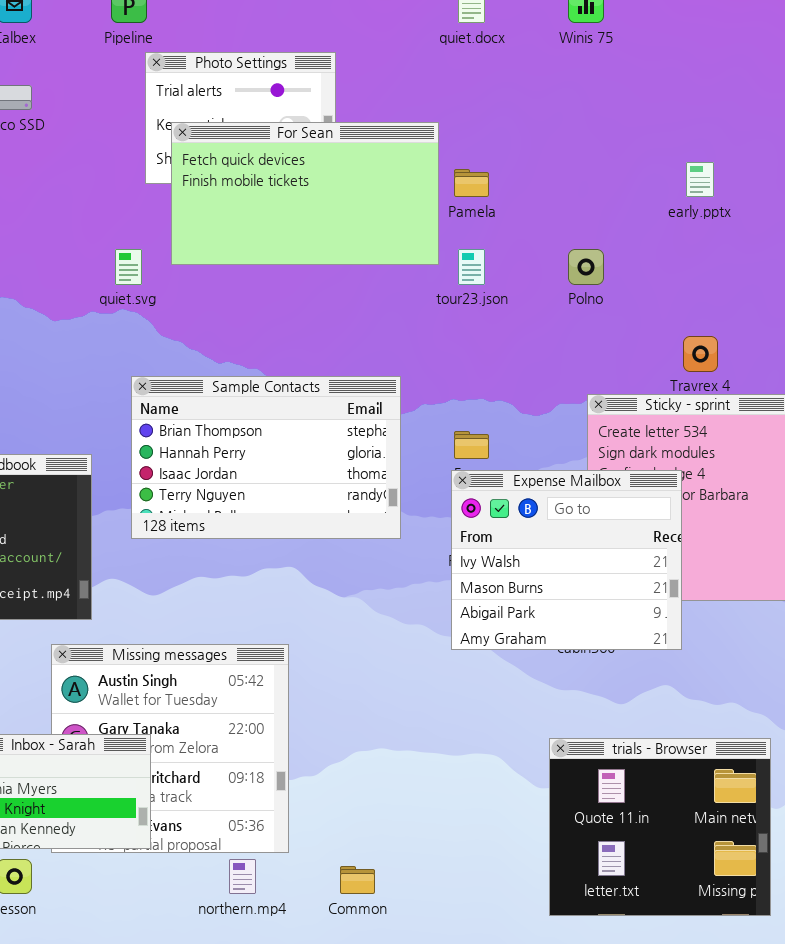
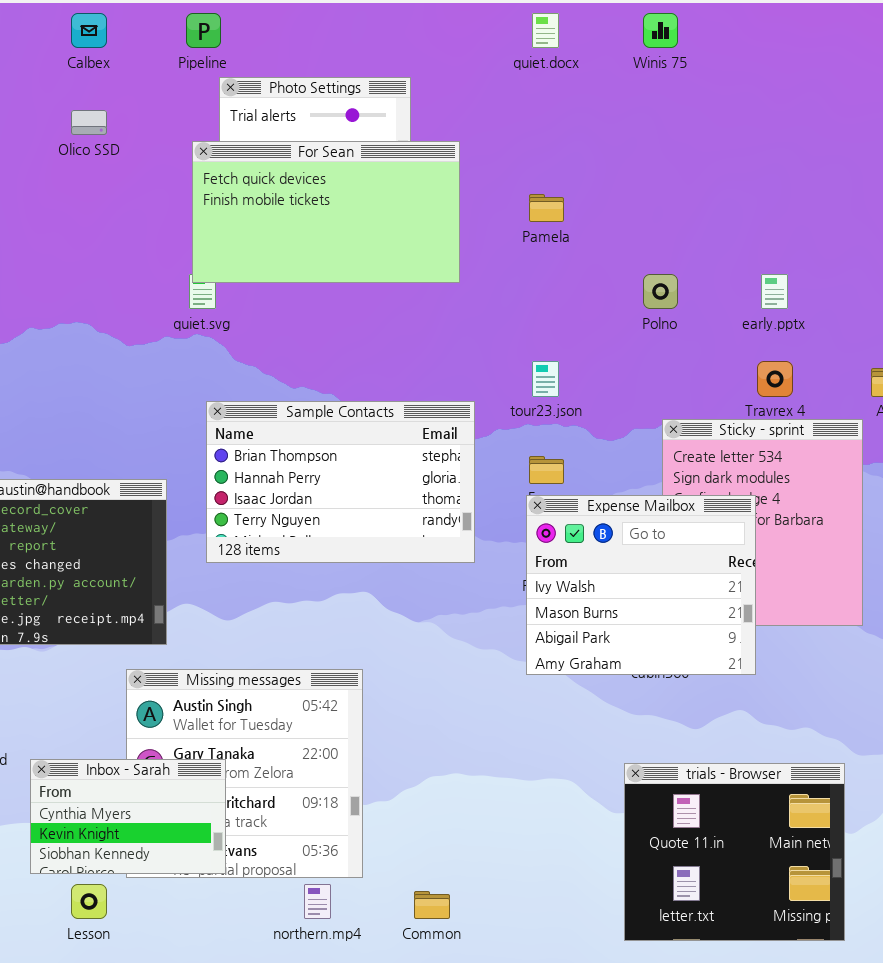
For Sean: [171,122,439,265] -> [192,141,460,283], moved
early.pptx: [686,162,714,197] -> [761,274,788,309], moved
tour23.json: [458,249,485,285] -> [532,361,559,397], moved

